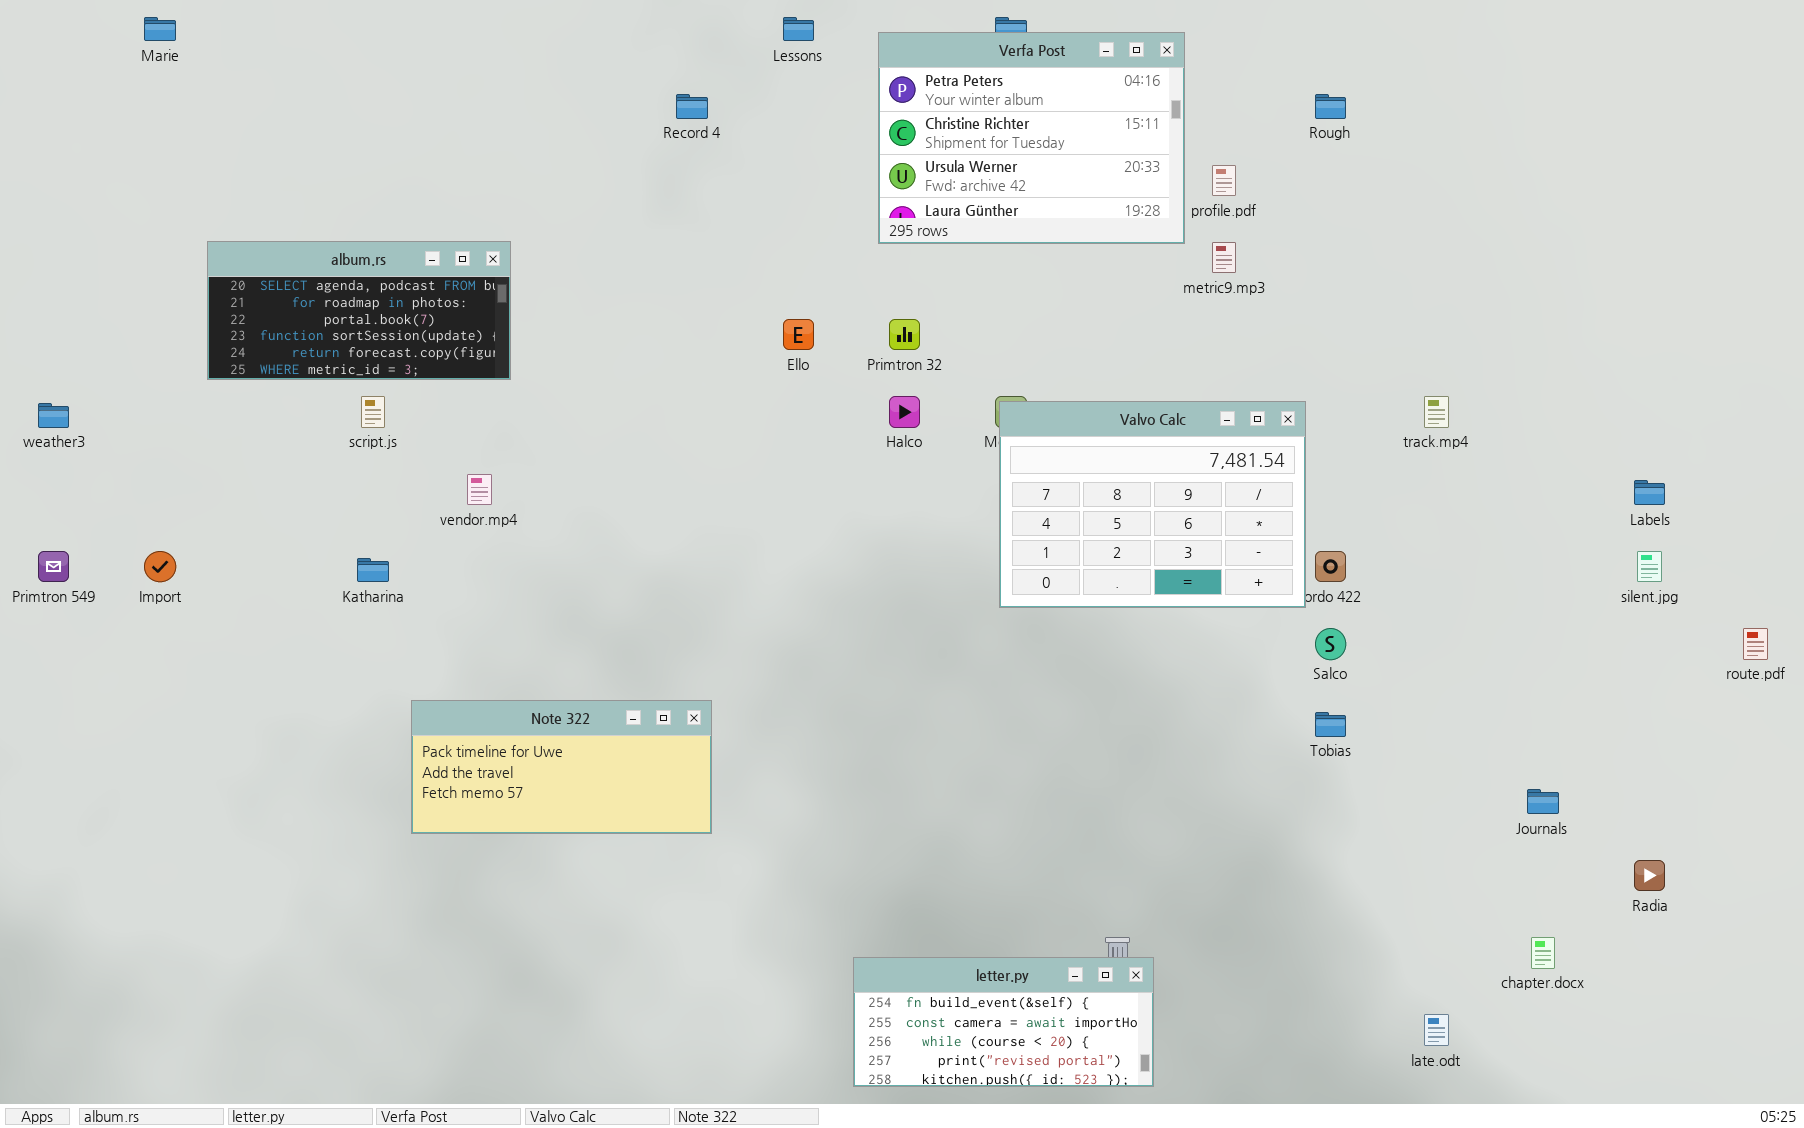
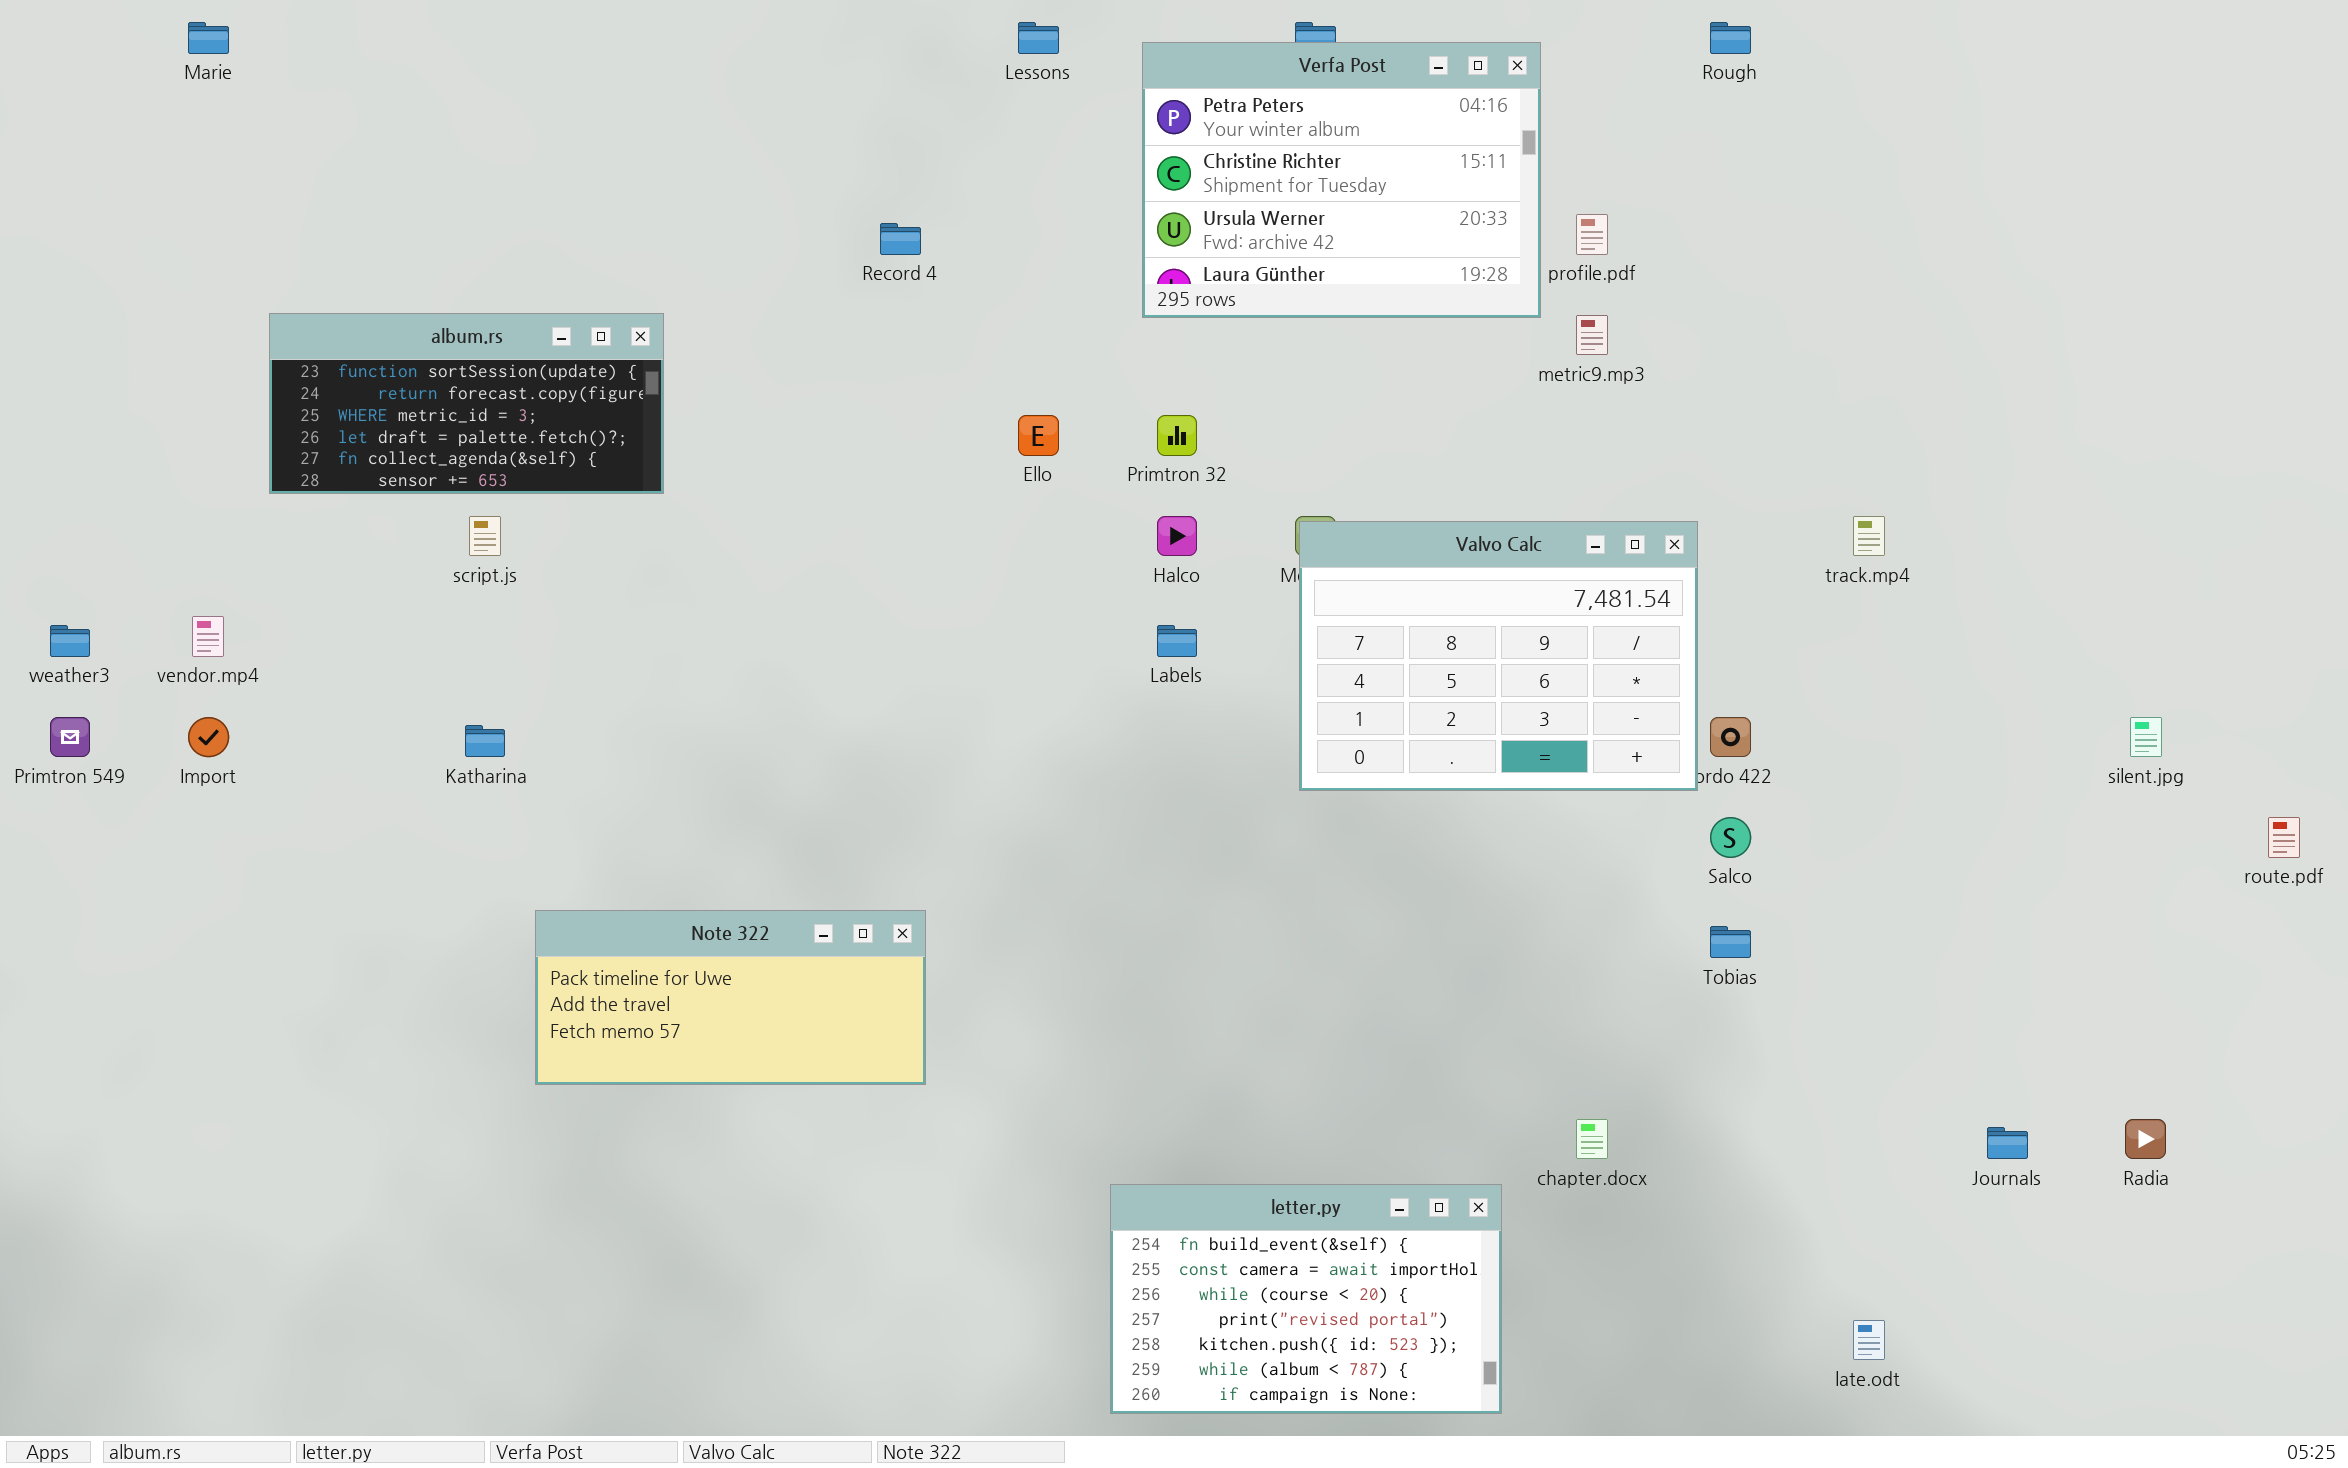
Record 4: [676,94,708,119] -> [880,223,921,255], moved
Rough: [1315,94,1346,119] -> [1710,22,1751,54], moved
album.rs: [207,241,511,380] -> [269,313,664,494], scrolled down 3 rows
weather3: [38,403,69,428] -> [50,625,90,657], moved
vendor.mp4: [467,474,492,505] -> [192,616,224,657], moved
Labels: [1634,480,1665,505] -> [1157,625,1197,657], moved
Journals: [1527,789,1559,814] -> [1987,1127,2028,1159], moved
chapter.docx: [1531,937,1555,969] -> [1576,1119,1608,1159], moved
letter.py: [853,957,1154,1087] -> [1110,1184,1502,1414], resized

